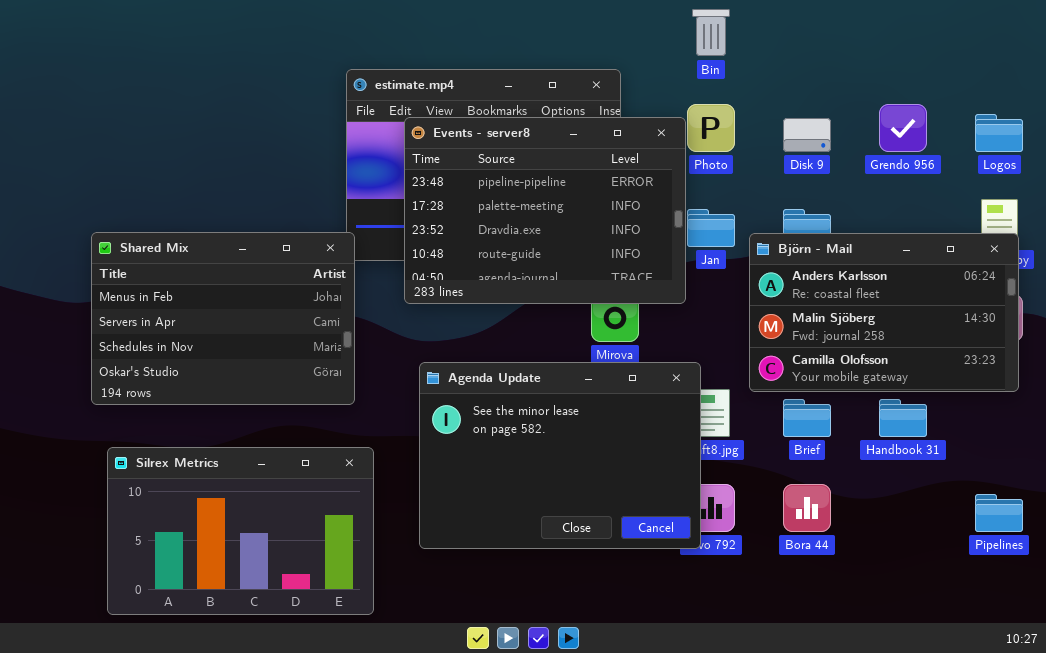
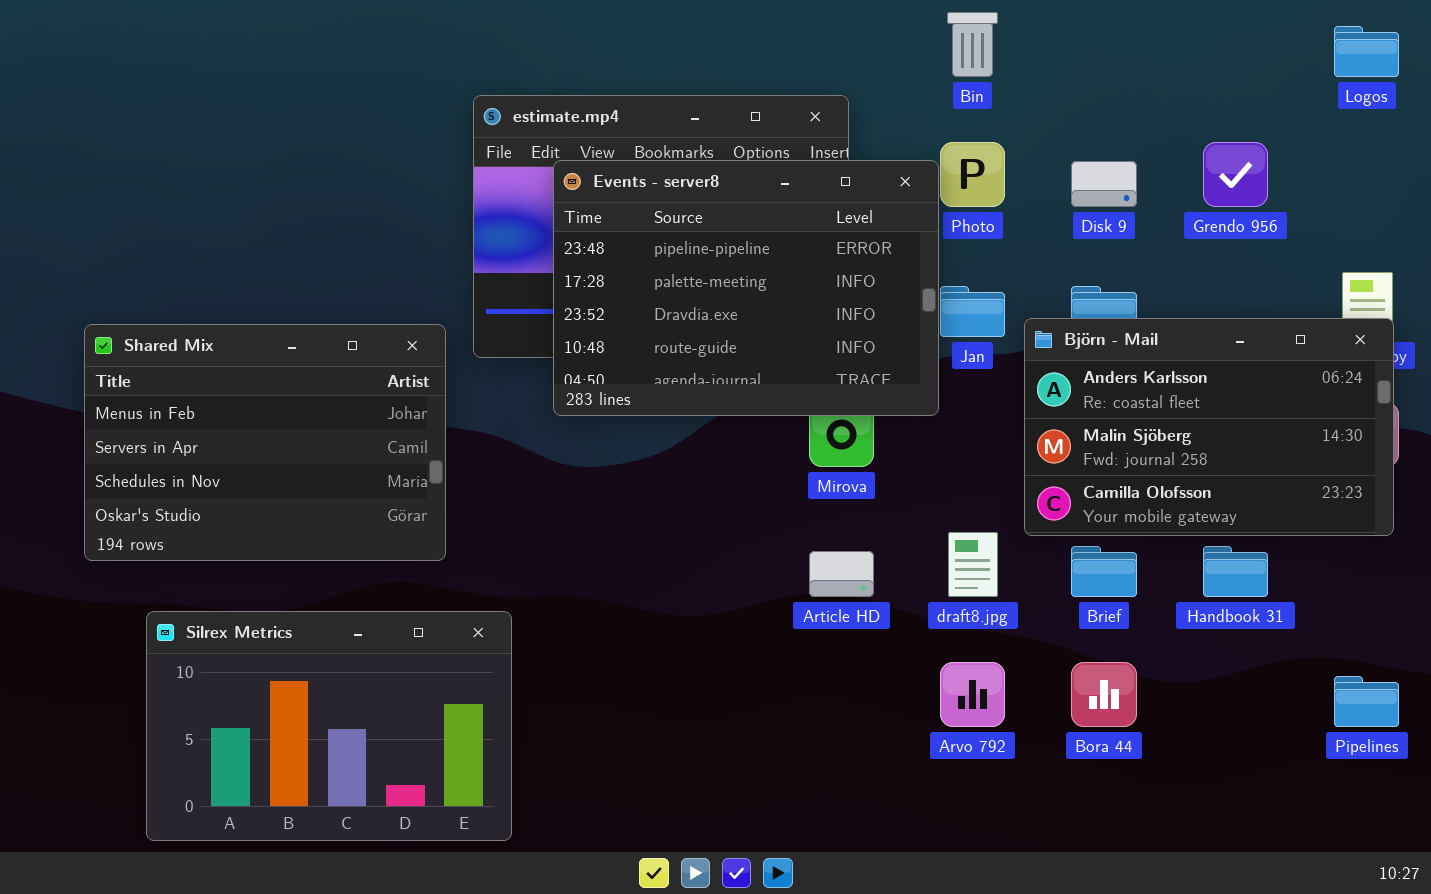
Logos: [975,114,1023,152] -> [1334,26,1399,77], moved
Shared Mix: [91,232,355,405] -> [84,324,446,561], moved
Agenda Update: [419,362,701,549] -> none, closed

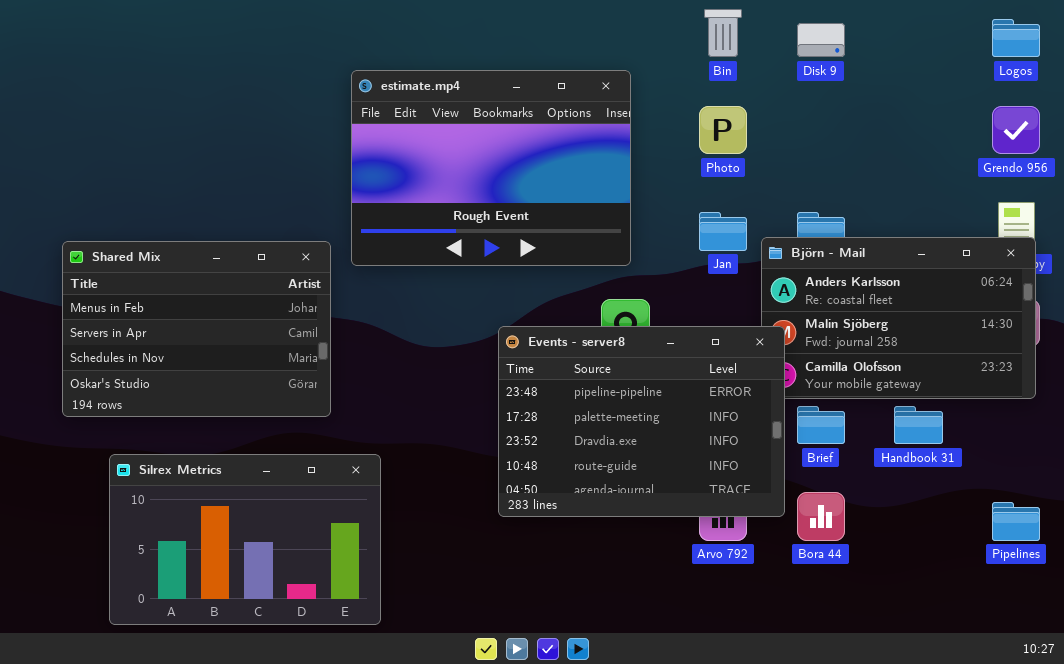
Grendo 956: [1203,142,1268,207] -> [992,106,1040,154], moved
Events - server8: [553,160,939,416] -> [498,326,785,517], moved
Disk 9: [1071,161,1137,207] -> [797,23,845,57], moved

